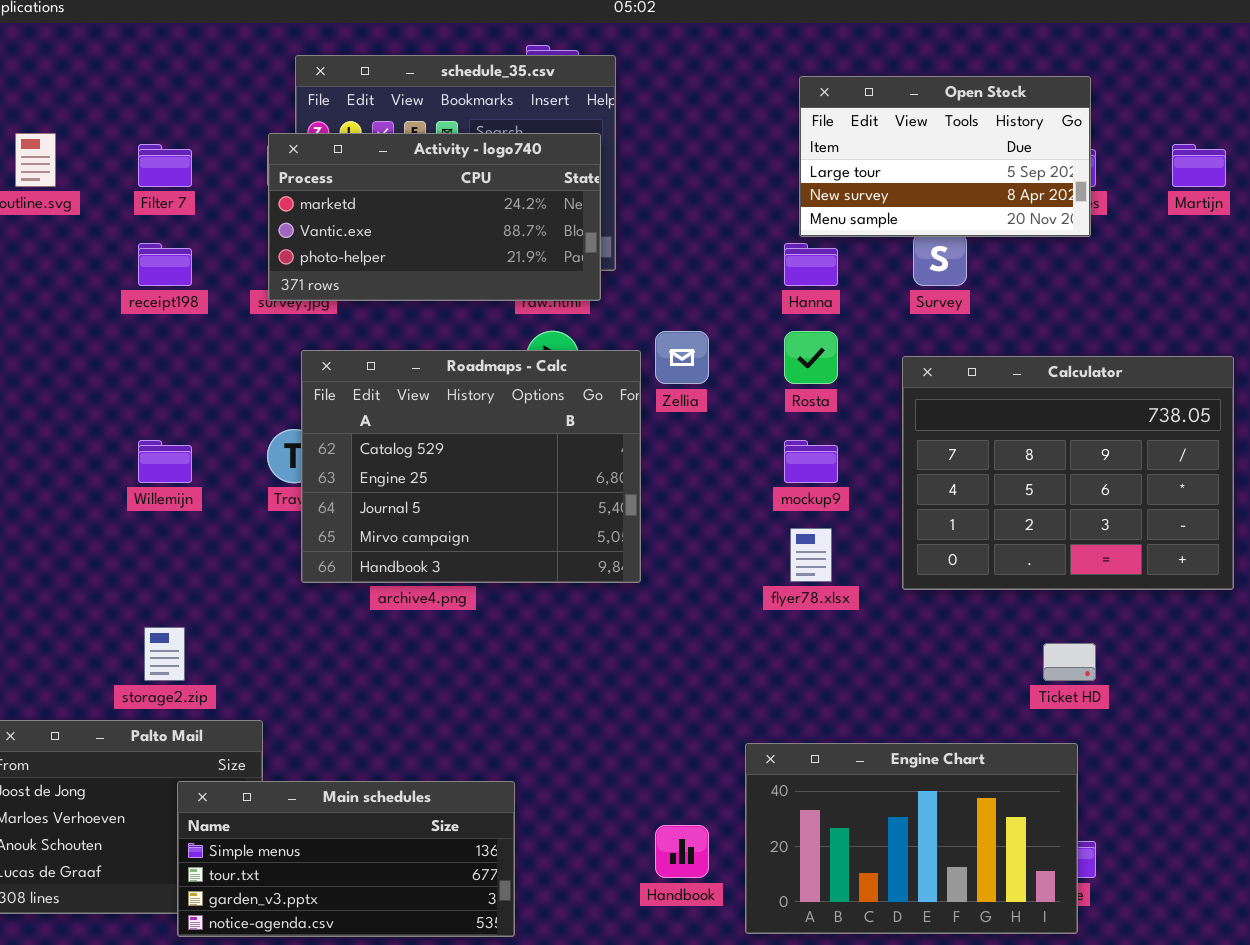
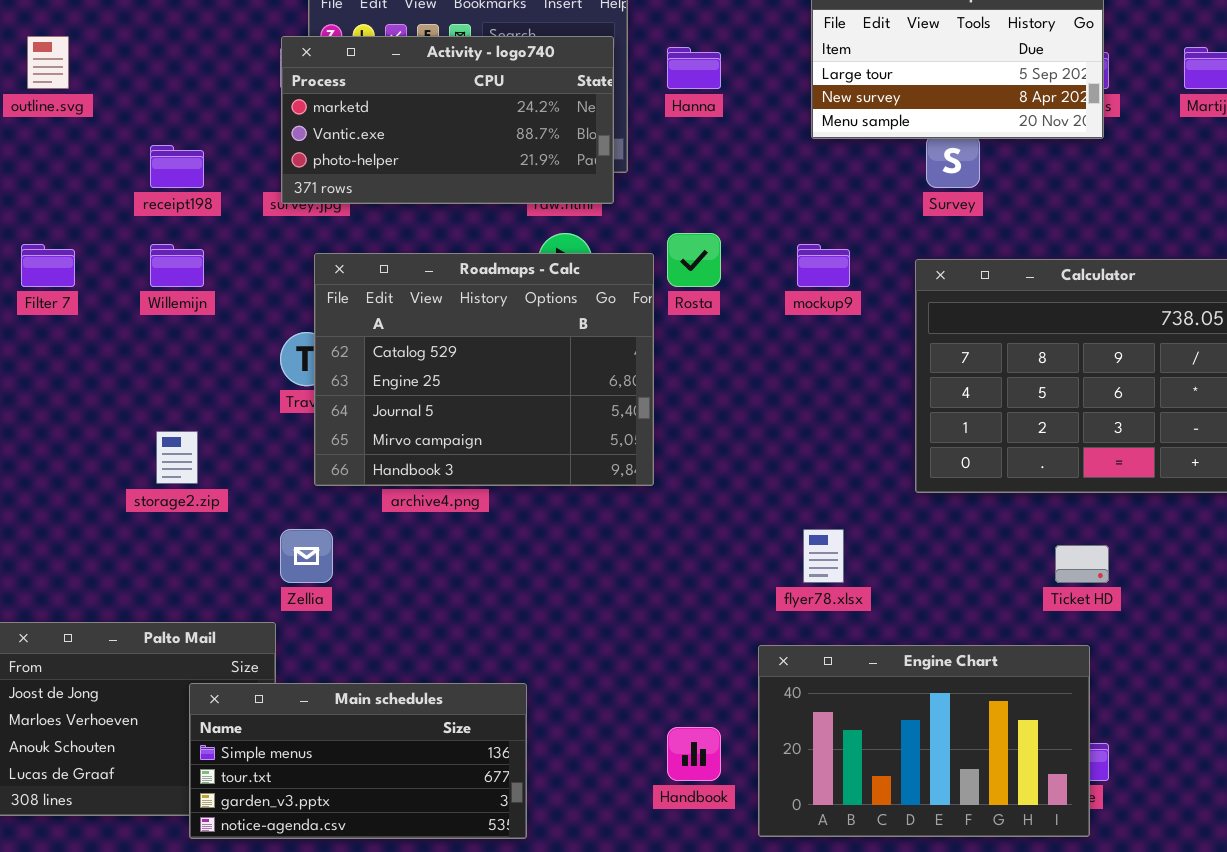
Filter 7: [138,144,192,187] -> [21,244,75,287], moved
Hanna: [784,243,838,286] -> [667,47,721,89], moved
Zellia: [655,331,709,384] -> [280,529,333,583], moved
Rosta: [784,331,838,384] -> [667,233,721,287], moved
Willemijn: [138,440,192,483] -> [150,244,204,287], moved
mockup9: [784,440,838,483] -> [797,244,850,287], moved
flyer78.xlsx: [790,528,832,582] -> [803,529,844,583], moved
storage2.zip: [144,627,185,681] -> [156,431,198,484], moved

